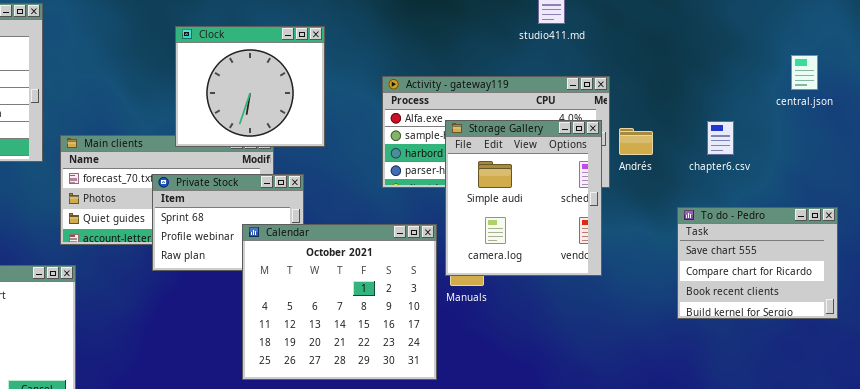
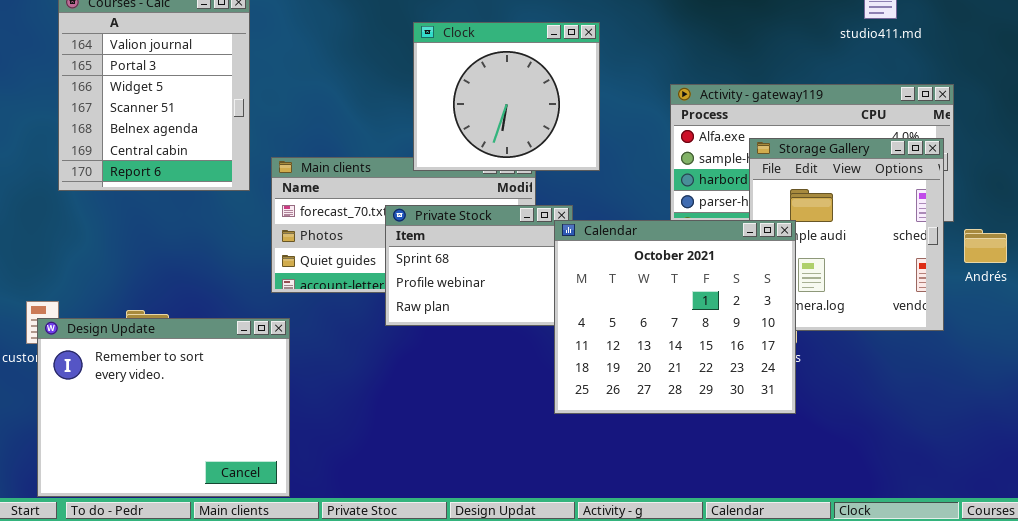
Andrés: [619,128,653,155] -> [964,229,1007,263], moved
Calendar: [242,224,437,380] -> [554,220,796,414], moved

